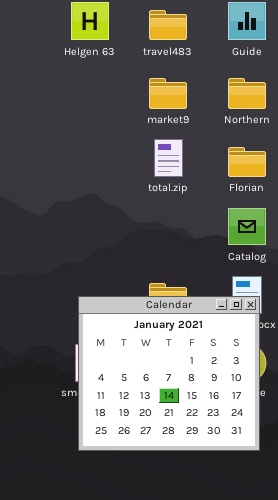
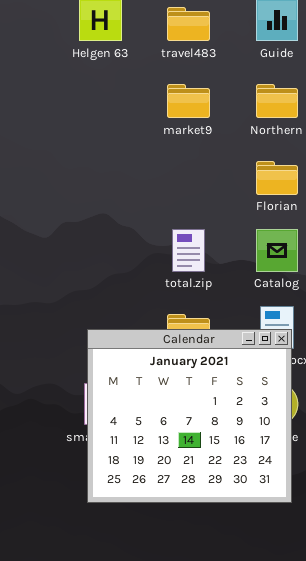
total.zip: [154,139,183,177] -> [172,229,205,272], moved

